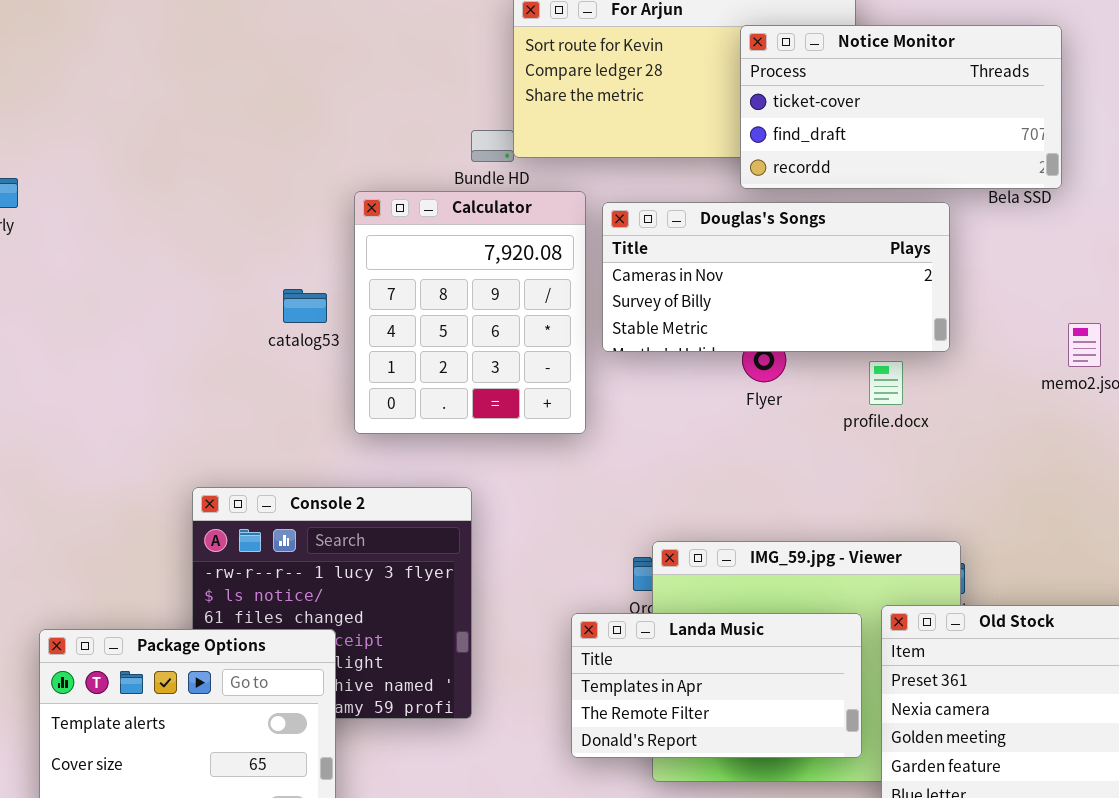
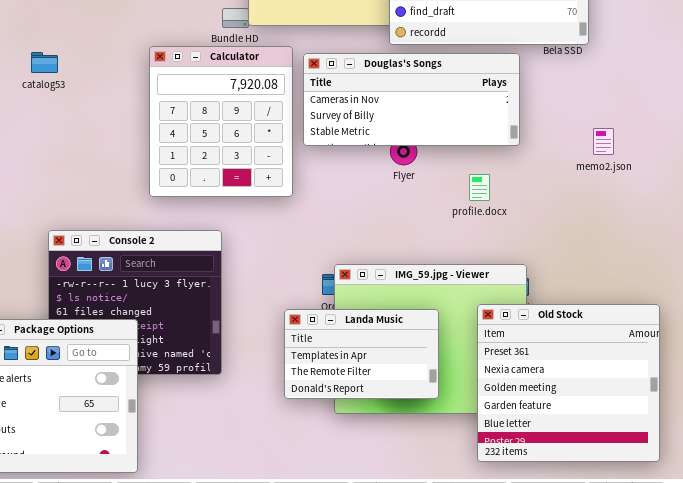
catalog53: [283,289,327,323] -> [31,52,58,73], moved
profile.docx: [869,361,903,405] -> [469,174,490,201], moved
Landa Music: [571,613,862,758] -> [284,309,439,399], resized

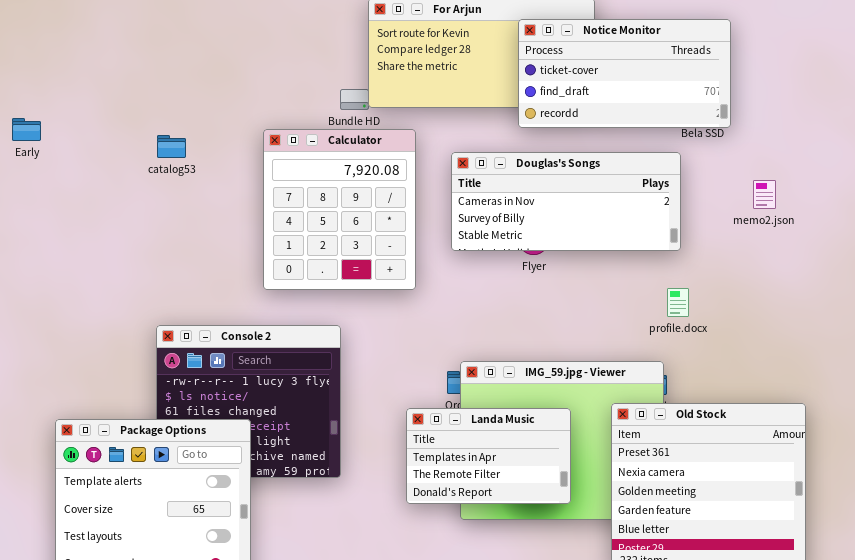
catalog53: [31,52,58,73] -> [157,135,186,158], moved
Douglas's Songs: [303,53,520,146] -> [451,152,681,251], moved
memo2.json: [593,128,614,155] -> [753,180,776,209], moved
profile.docx: [469,174,490,201] -> [667,288,689,317], moved

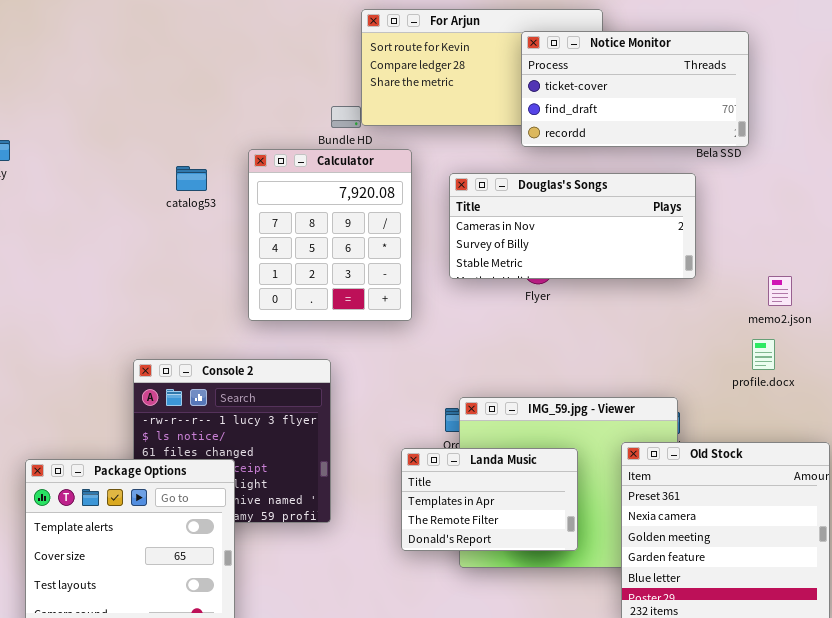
catalog53: [157,135,186,158] -> [176,166,207,191], moved
memo2.json: [753,180,776,209] -> [768,276,792,306], moved
profile.docx: [667,288,689,317] -> [752,339,775,370], moved

